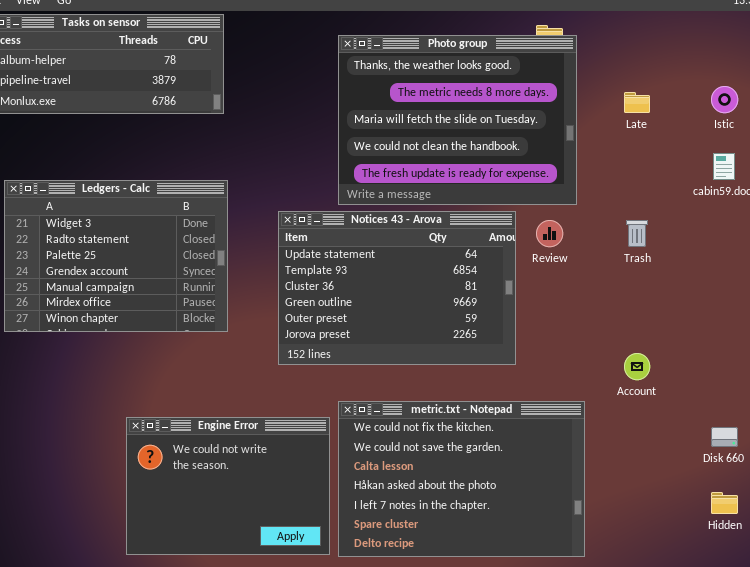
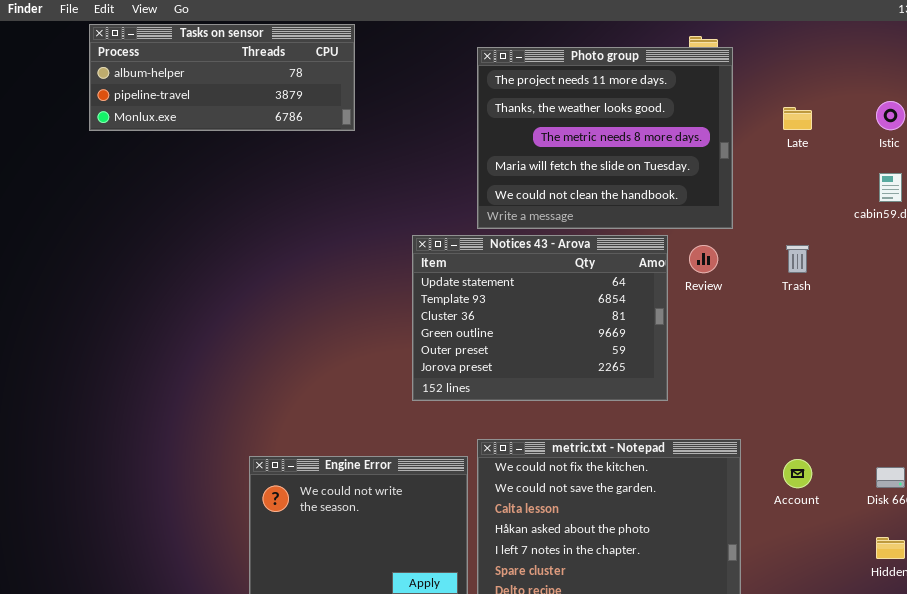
Photo group: [338,35,577,205] -> [477,47,733,229], scrolled up 1 row
Ledgers - Calc: [4,180,228,332] -> none, closed
Account: [624,353,650,380] -> [783,459,812,488], moved

